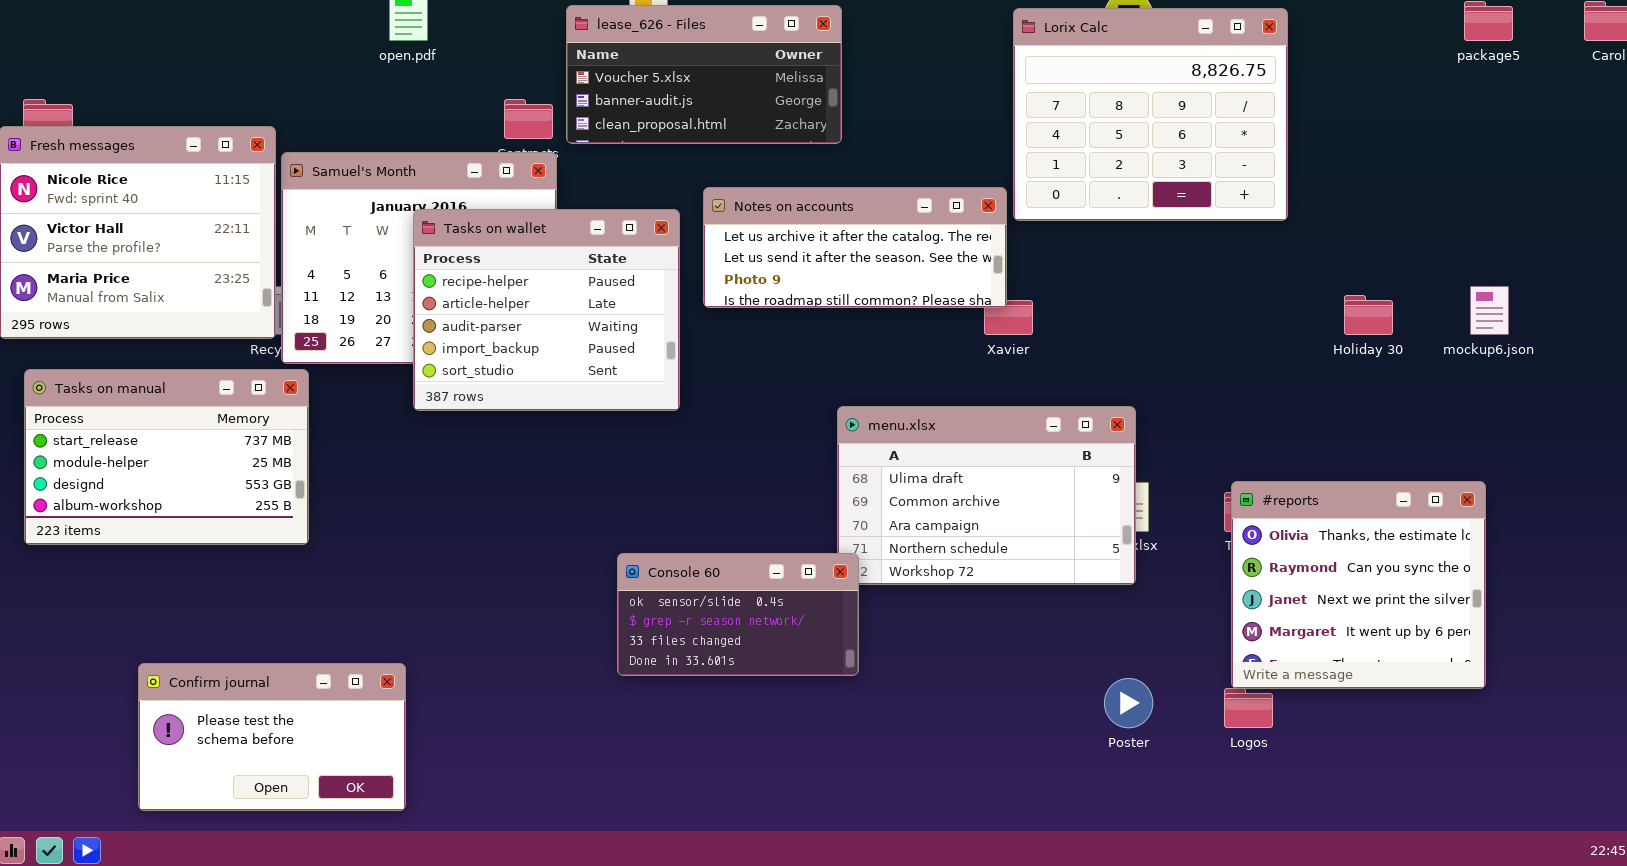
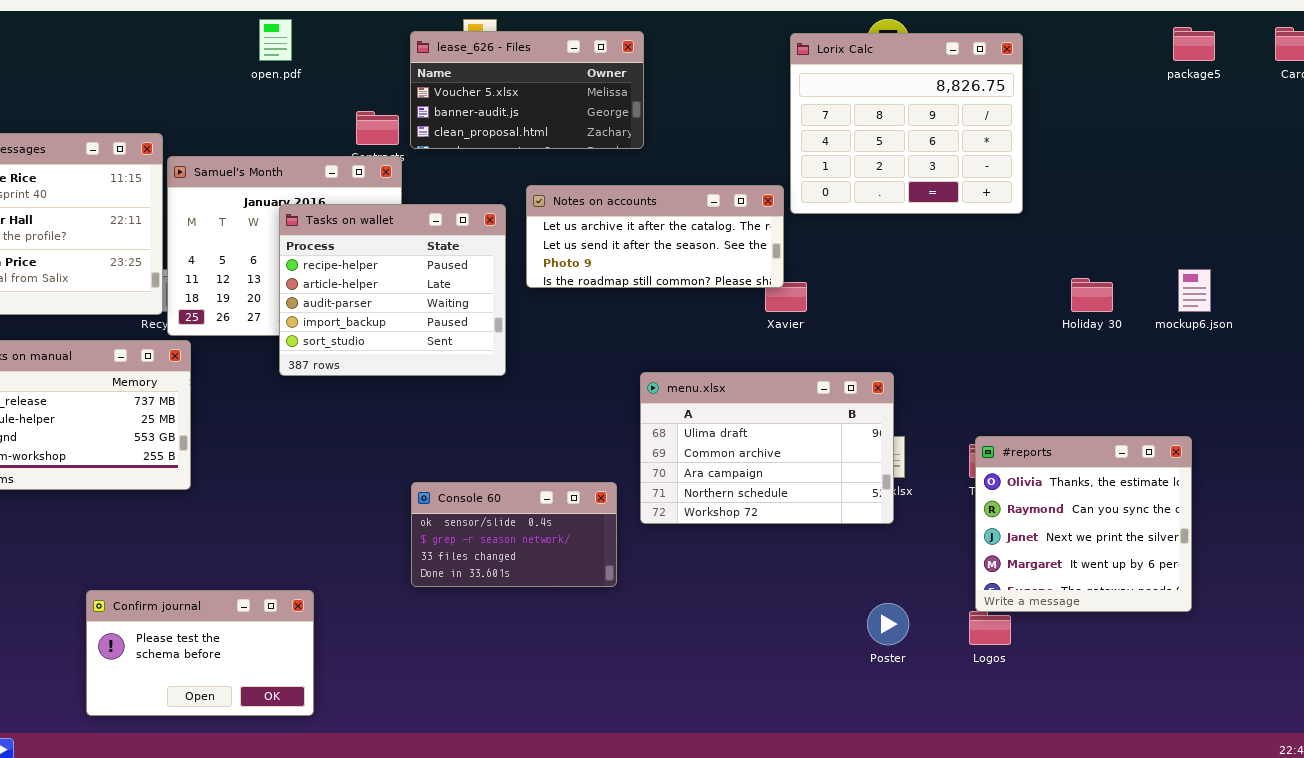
Console 60: [617,553,859,676] -> [411,482,617,587], moved
Confirm journal: [138,663,406,811] -> [86,590,314,716], moved

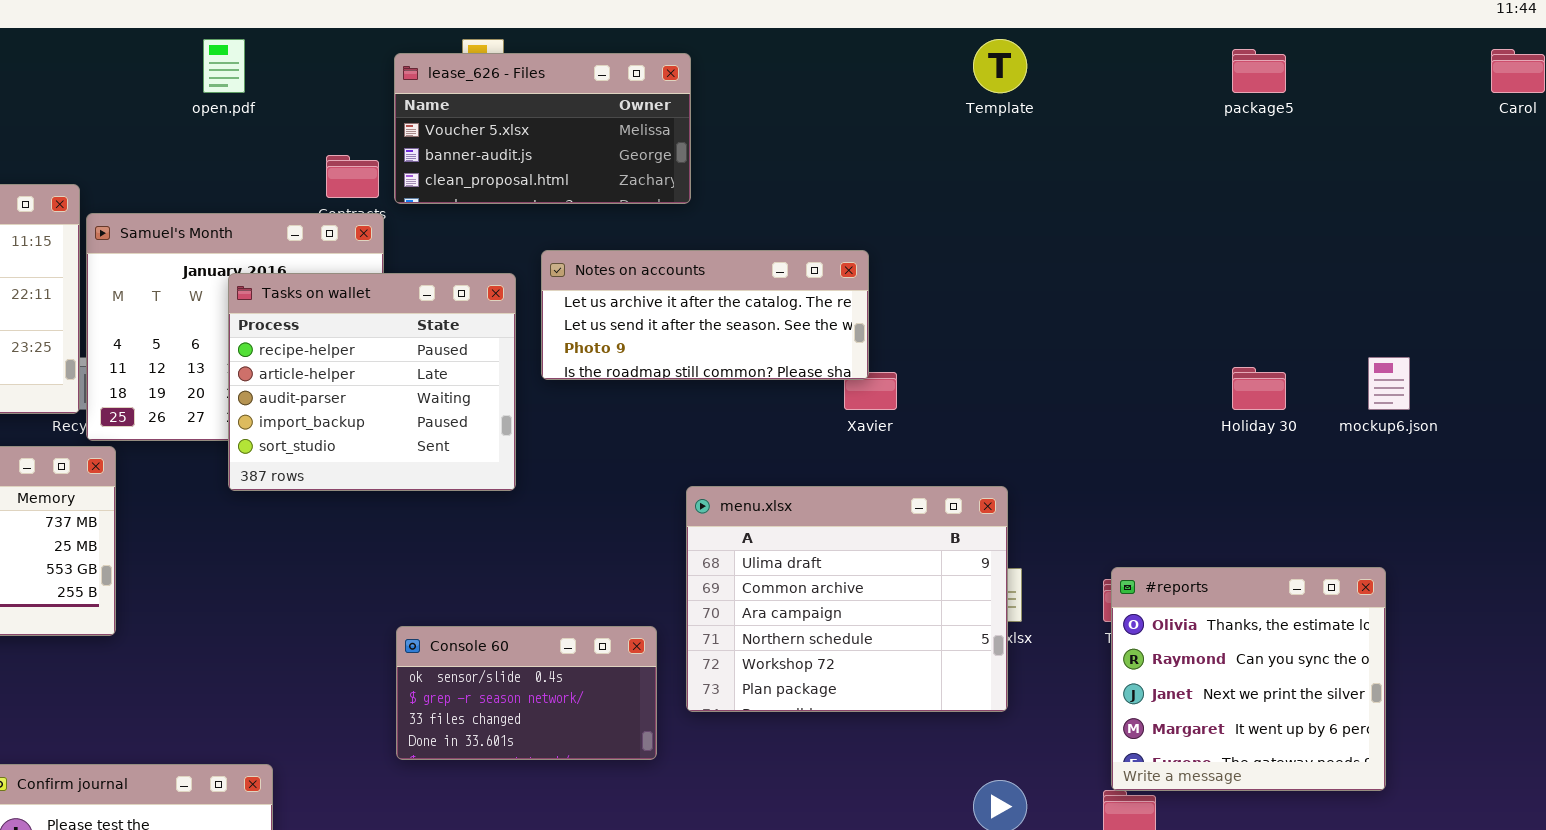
package5: [1173,27,1215,61] -> [1232,49,1286,93], moved
Lorix Calc: [790,33,1023,214] -> none, closed
menu.xlsx: [640,372,894,524] -> [686,486,1008,712], resized

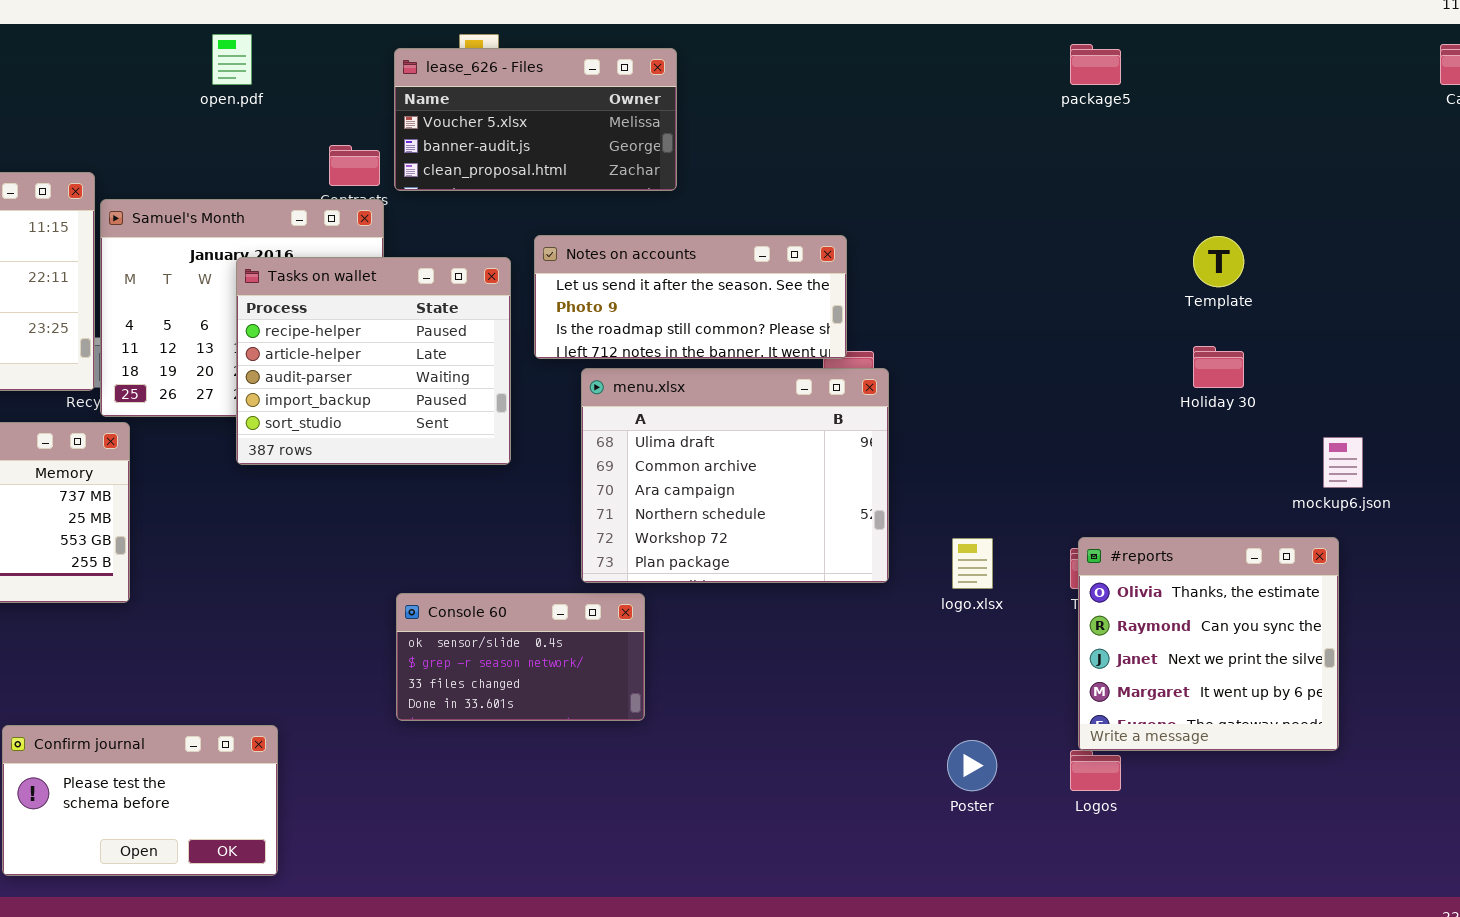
Template: [973,39,1027,93] -> [1193,236,1244,287], moved
package5: [1232,49,1286,93] -> [1070,44,1121,85], moved
Notes on accounts: [541,250,869,380] -> [534,235,847,359], scrolled down 1 row
mockup6.json: [1368,357,1410,410] -> [1323,437,1363,488], moved
menu.xlsx: [686,486,1008,712] -> [581,368,889,583], moved

